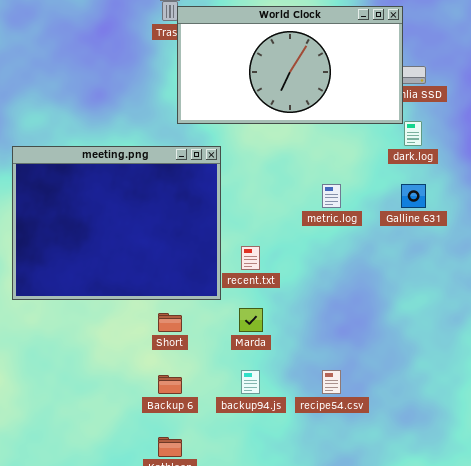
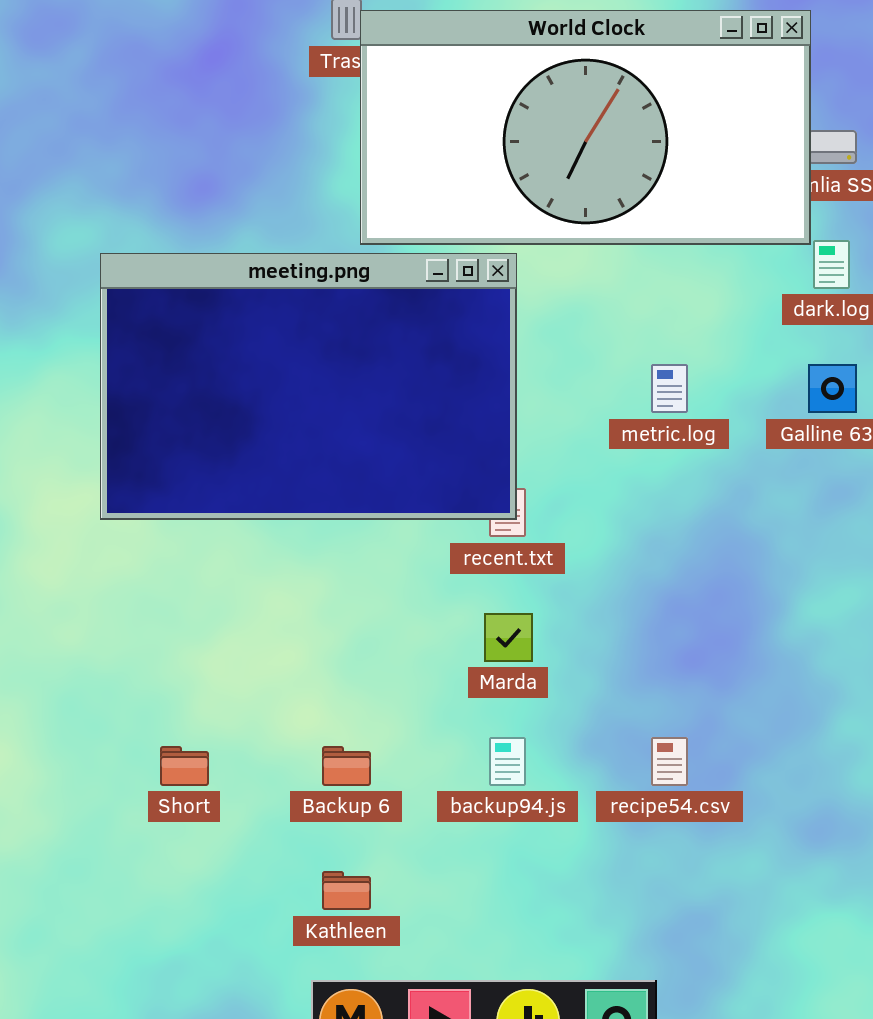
meeting.png: [12,146,221,300] -> [100,253,517,520], moved, resized
Short: [158,313,182,332] -> [160,746,209,786], moved

